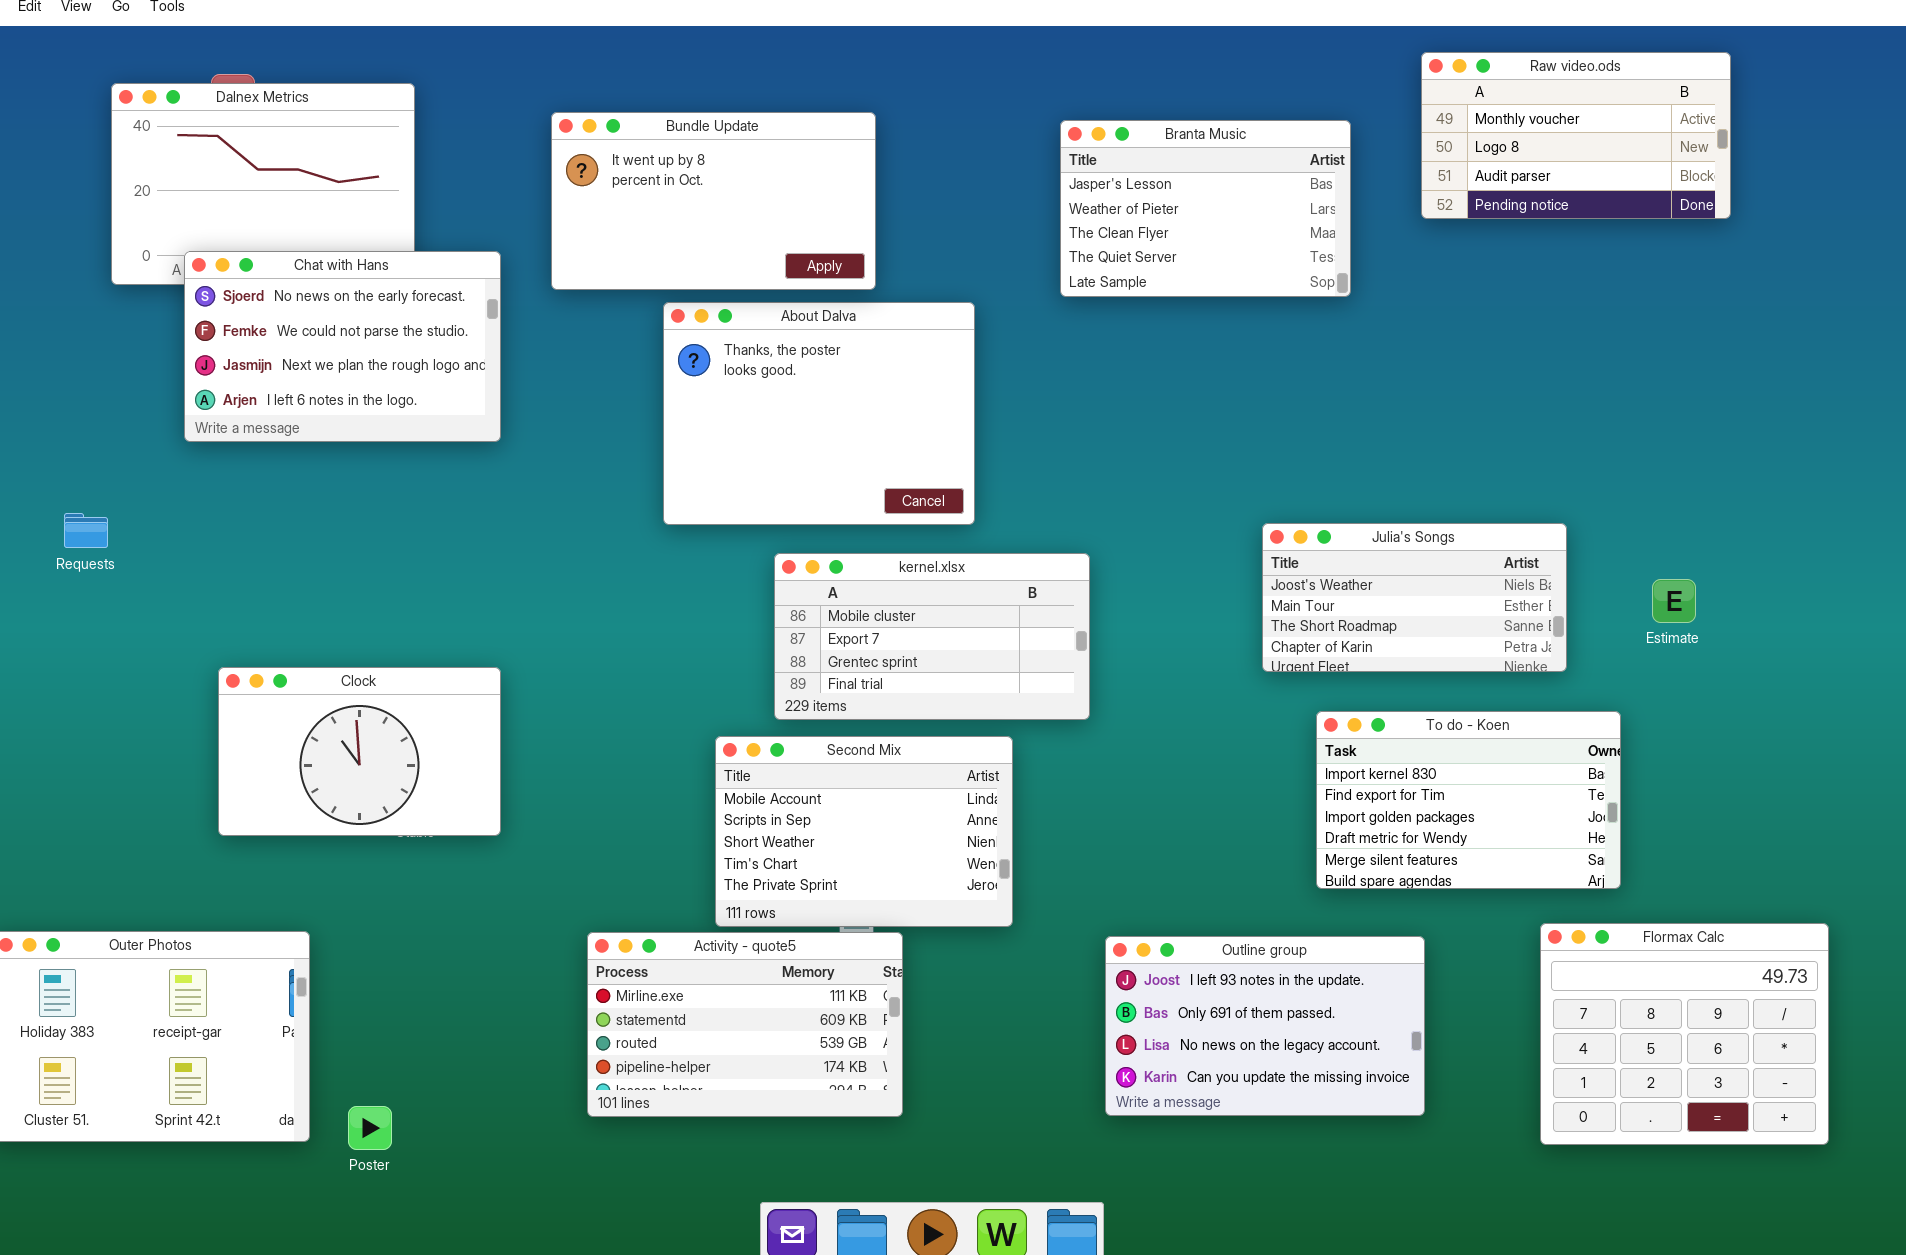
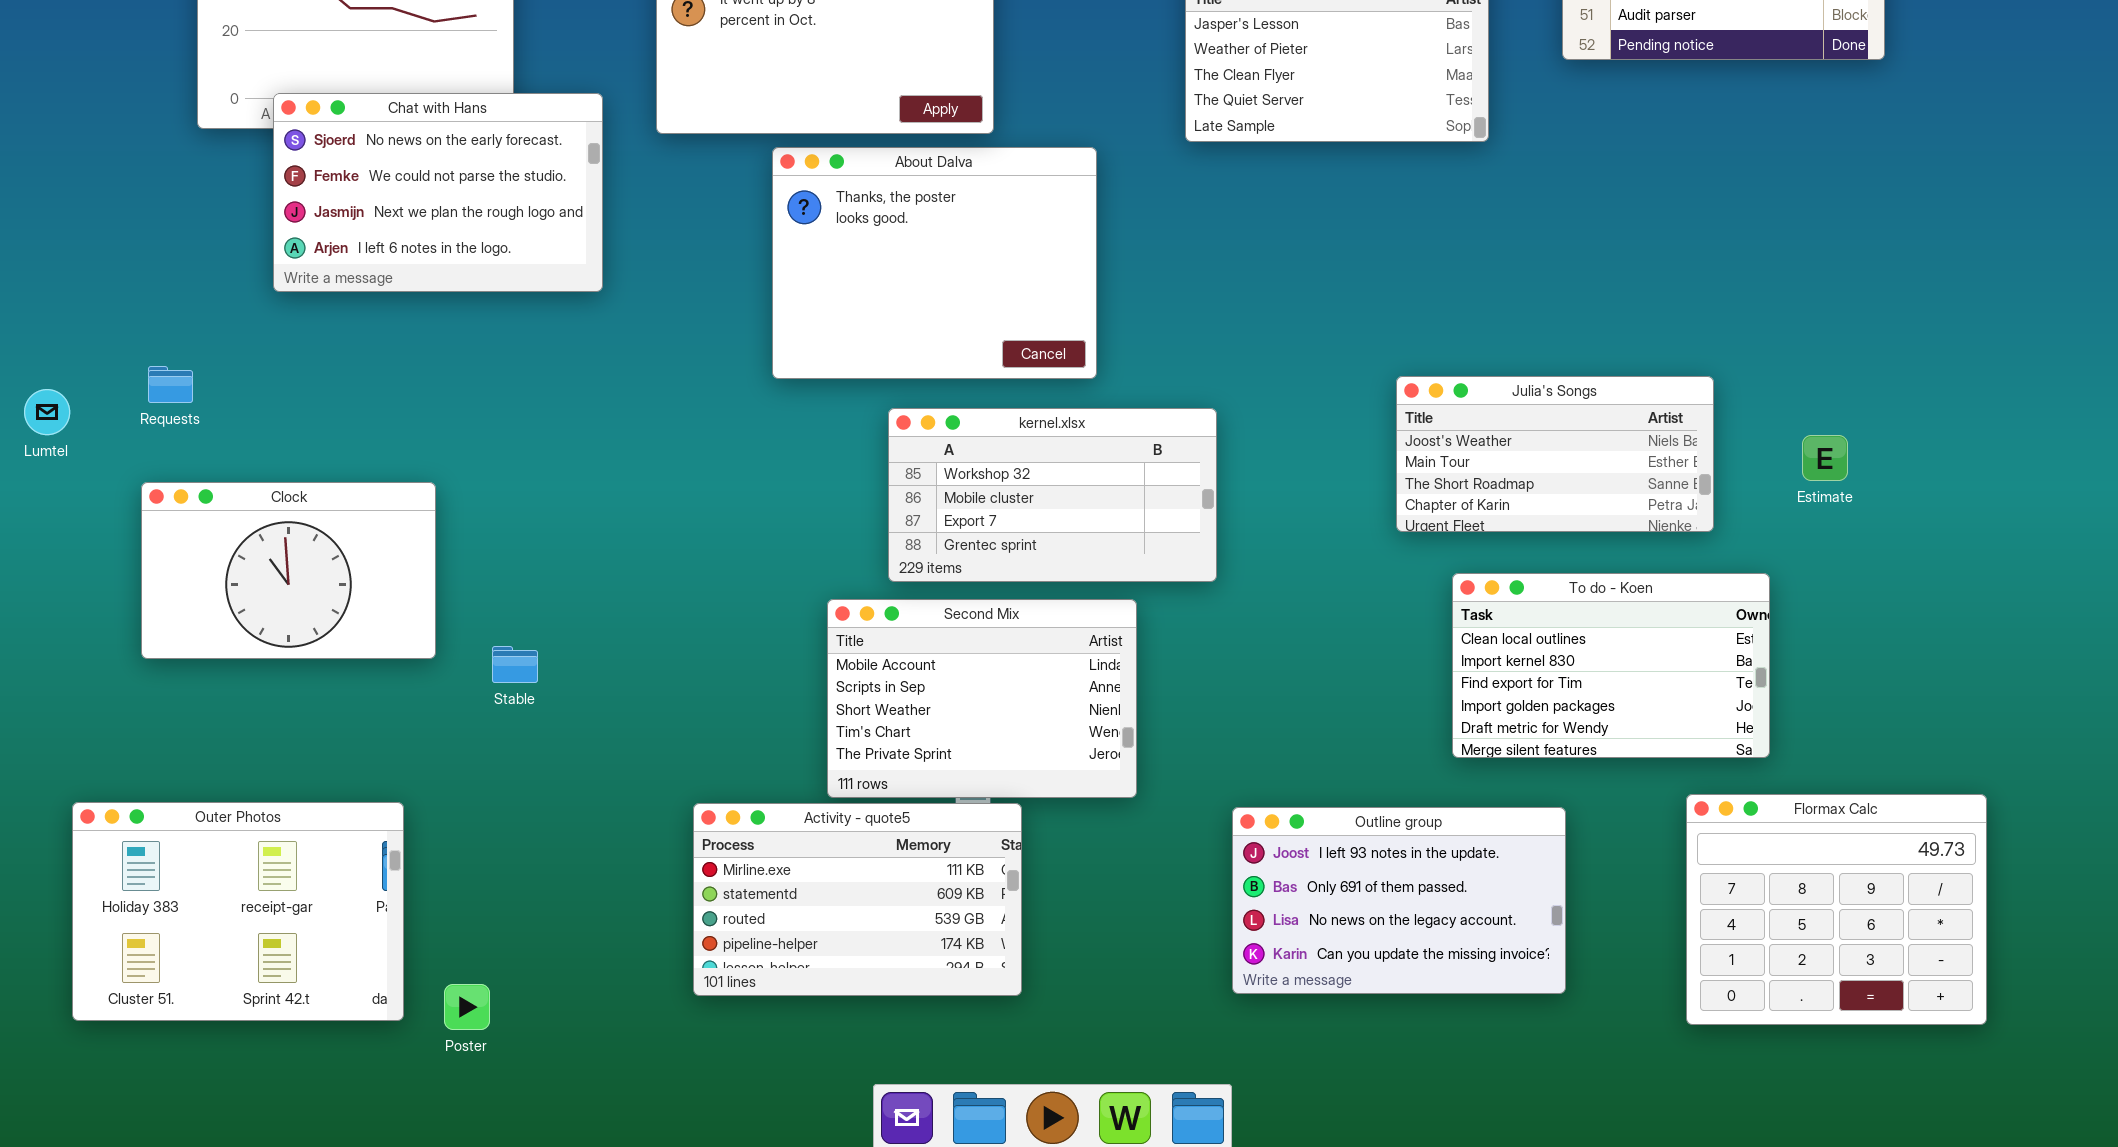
kernel.xlsx: [774,553,1090,720] -> [888,408,1217,582], scrolled up 1 row
Clock: [218,667,501,836] -> [141,482,436,659], moved
To do - Koen: [1316,711,1621,889] -> [1452,573,1770,758], scrolled up 1 row

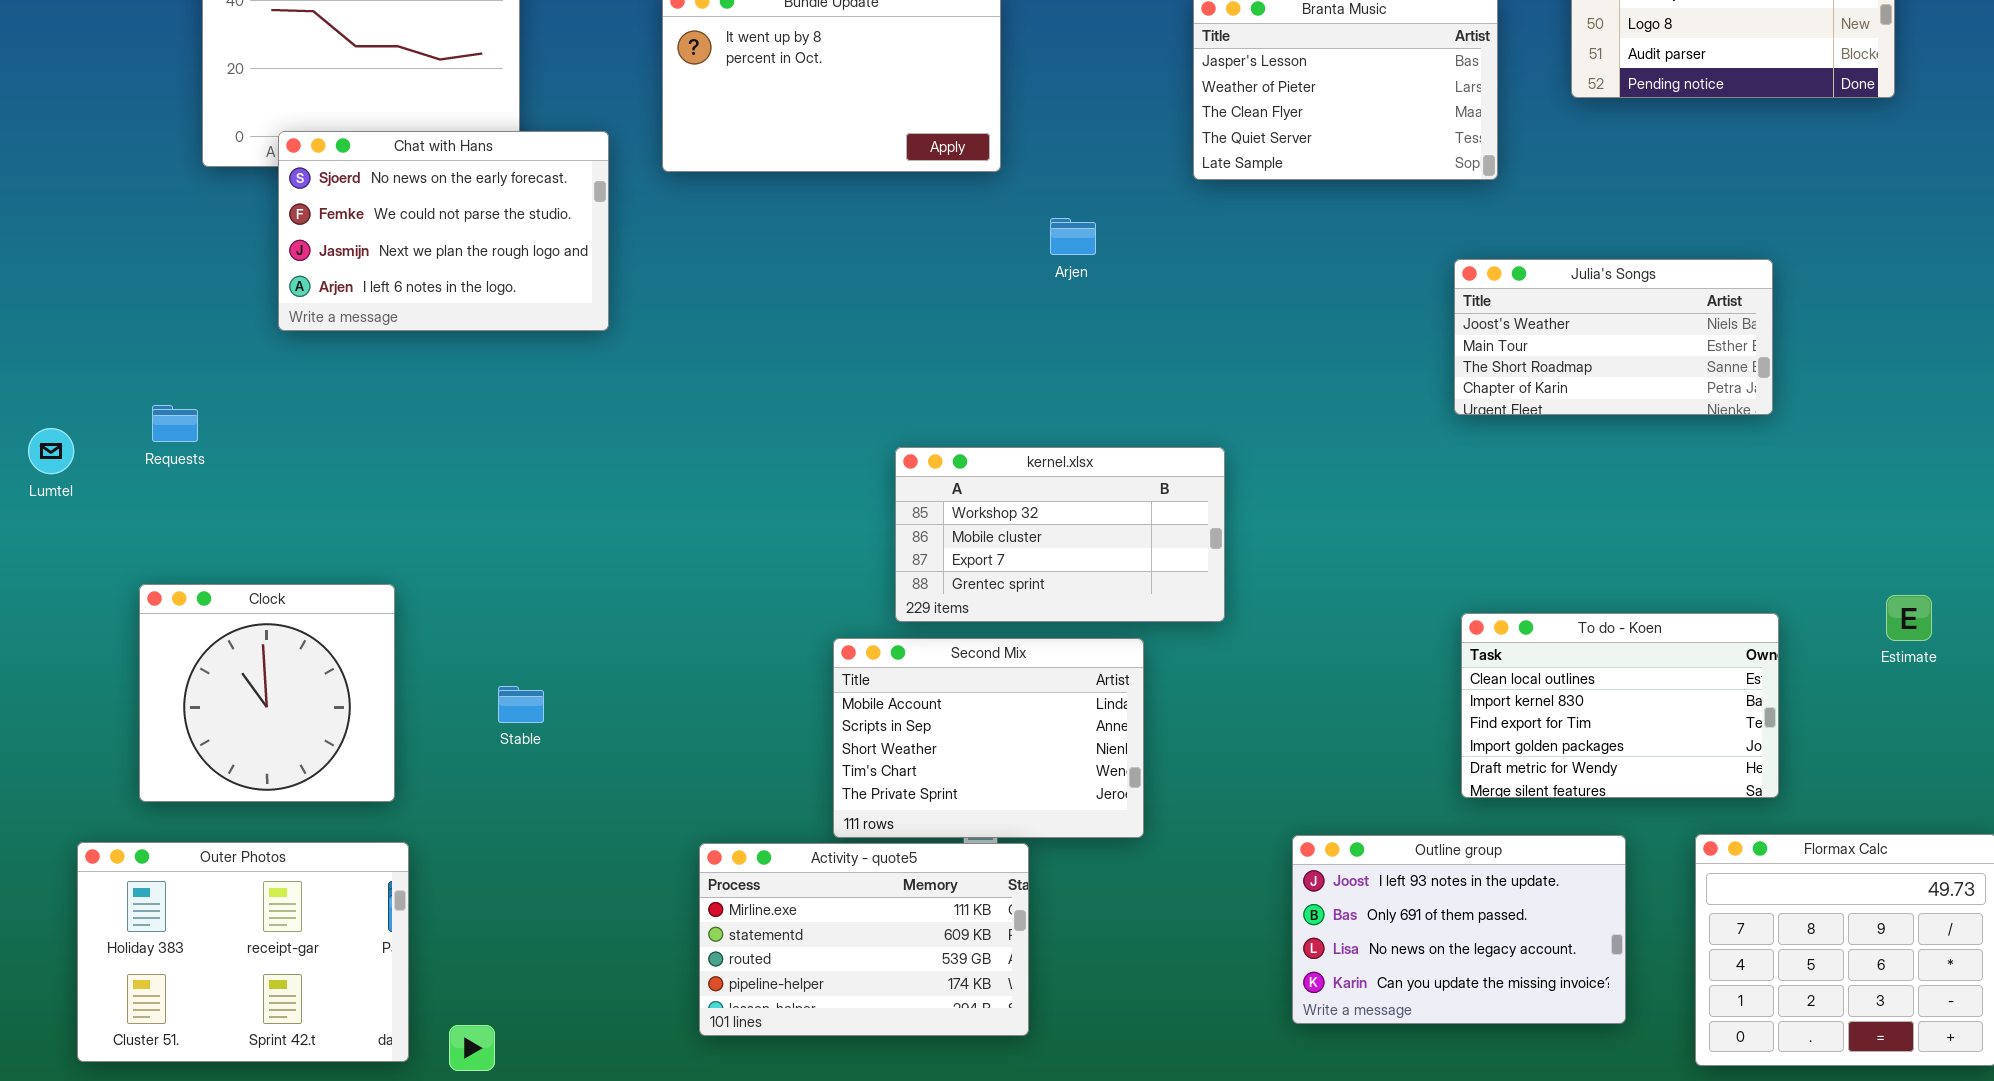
About Dalva: [772,147,1097,379] -> none, closed
Julia's Songs: [1396,376,1714,532] -> [1454,259,1773,415], moved
Estimate: [1802,435,1848,481] -> [1886,595,1932,641], moved
Clock: [141,482,436,659] -> [139,584,395,802], moved, resized
Outline group: [1232,807,1566,994] -> [1292,835,1626,1024], moved

